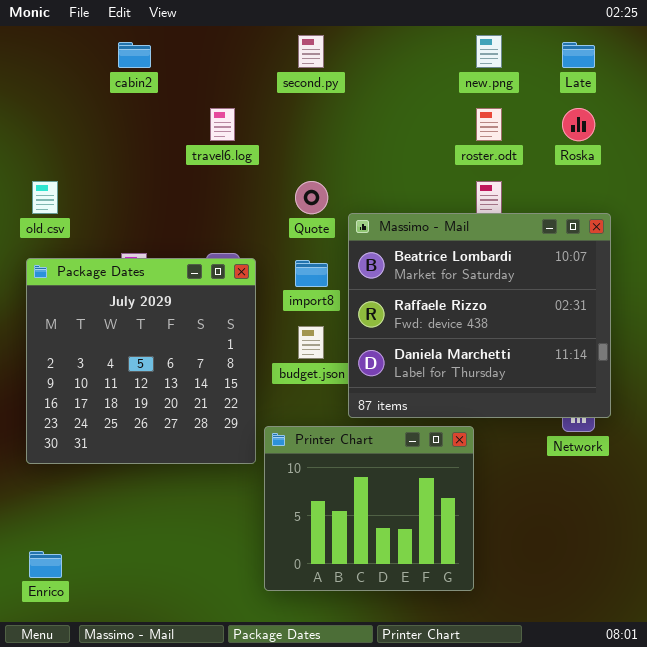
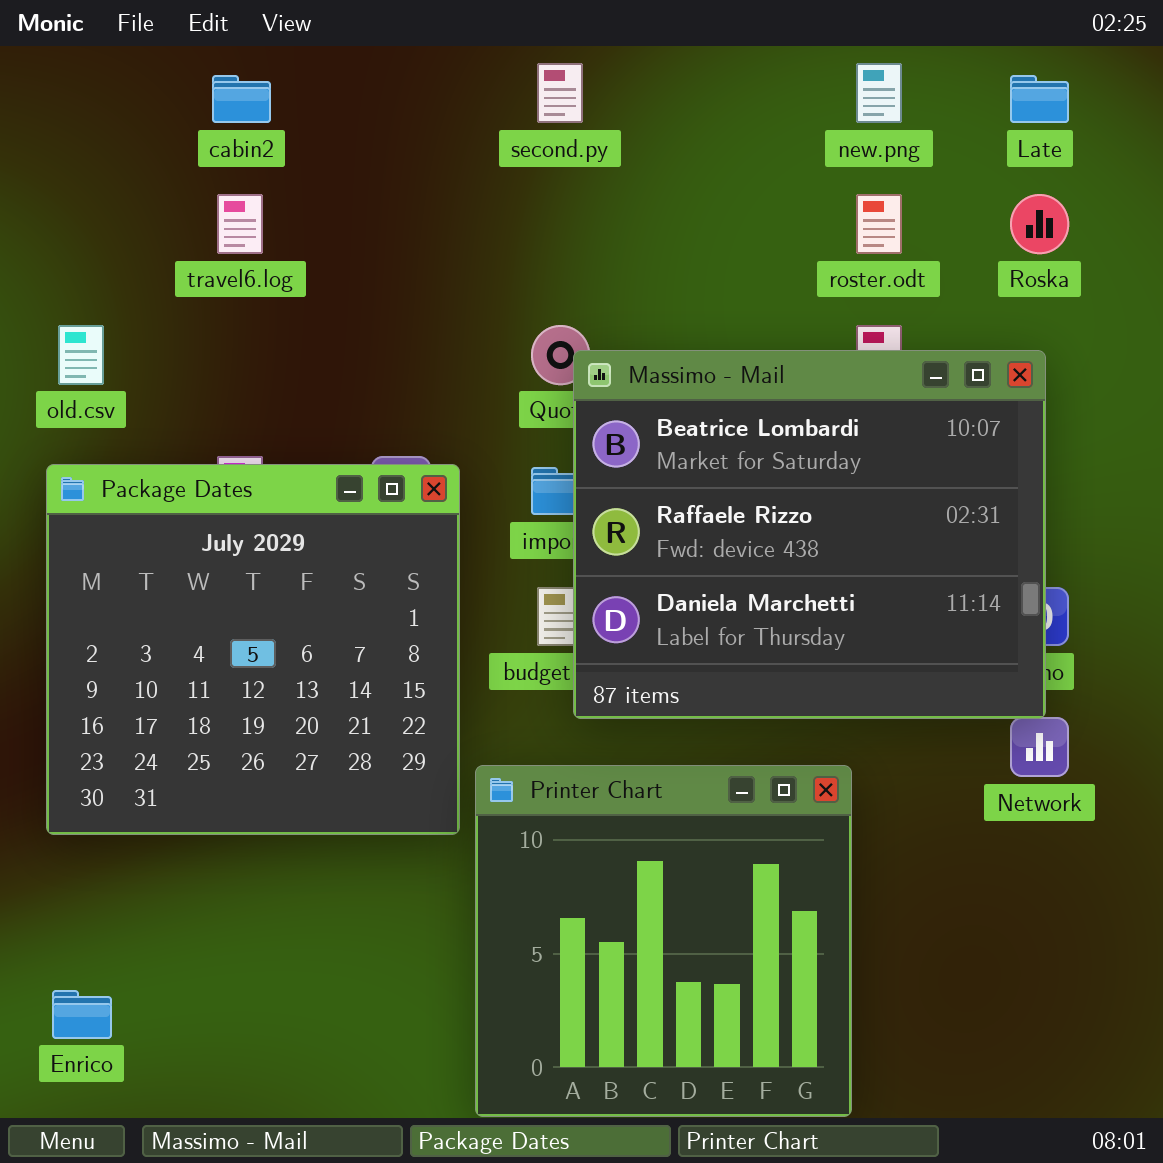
travel6.log: [210,108,235,141] -> [217,194,263,254], moved
Massimo - Mail: [348,213,611,418] -> [573,350,1046,719], moved
Printer Chart: [264,426,474,591] -> [475,765,852,1117], resized

